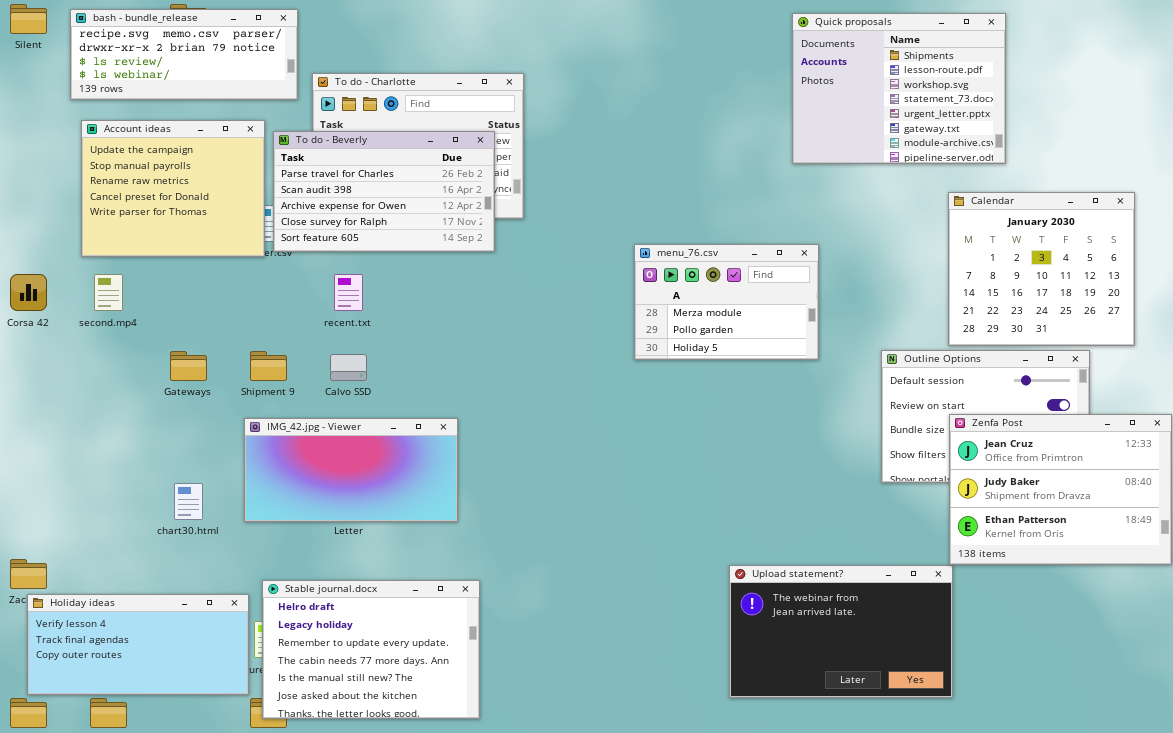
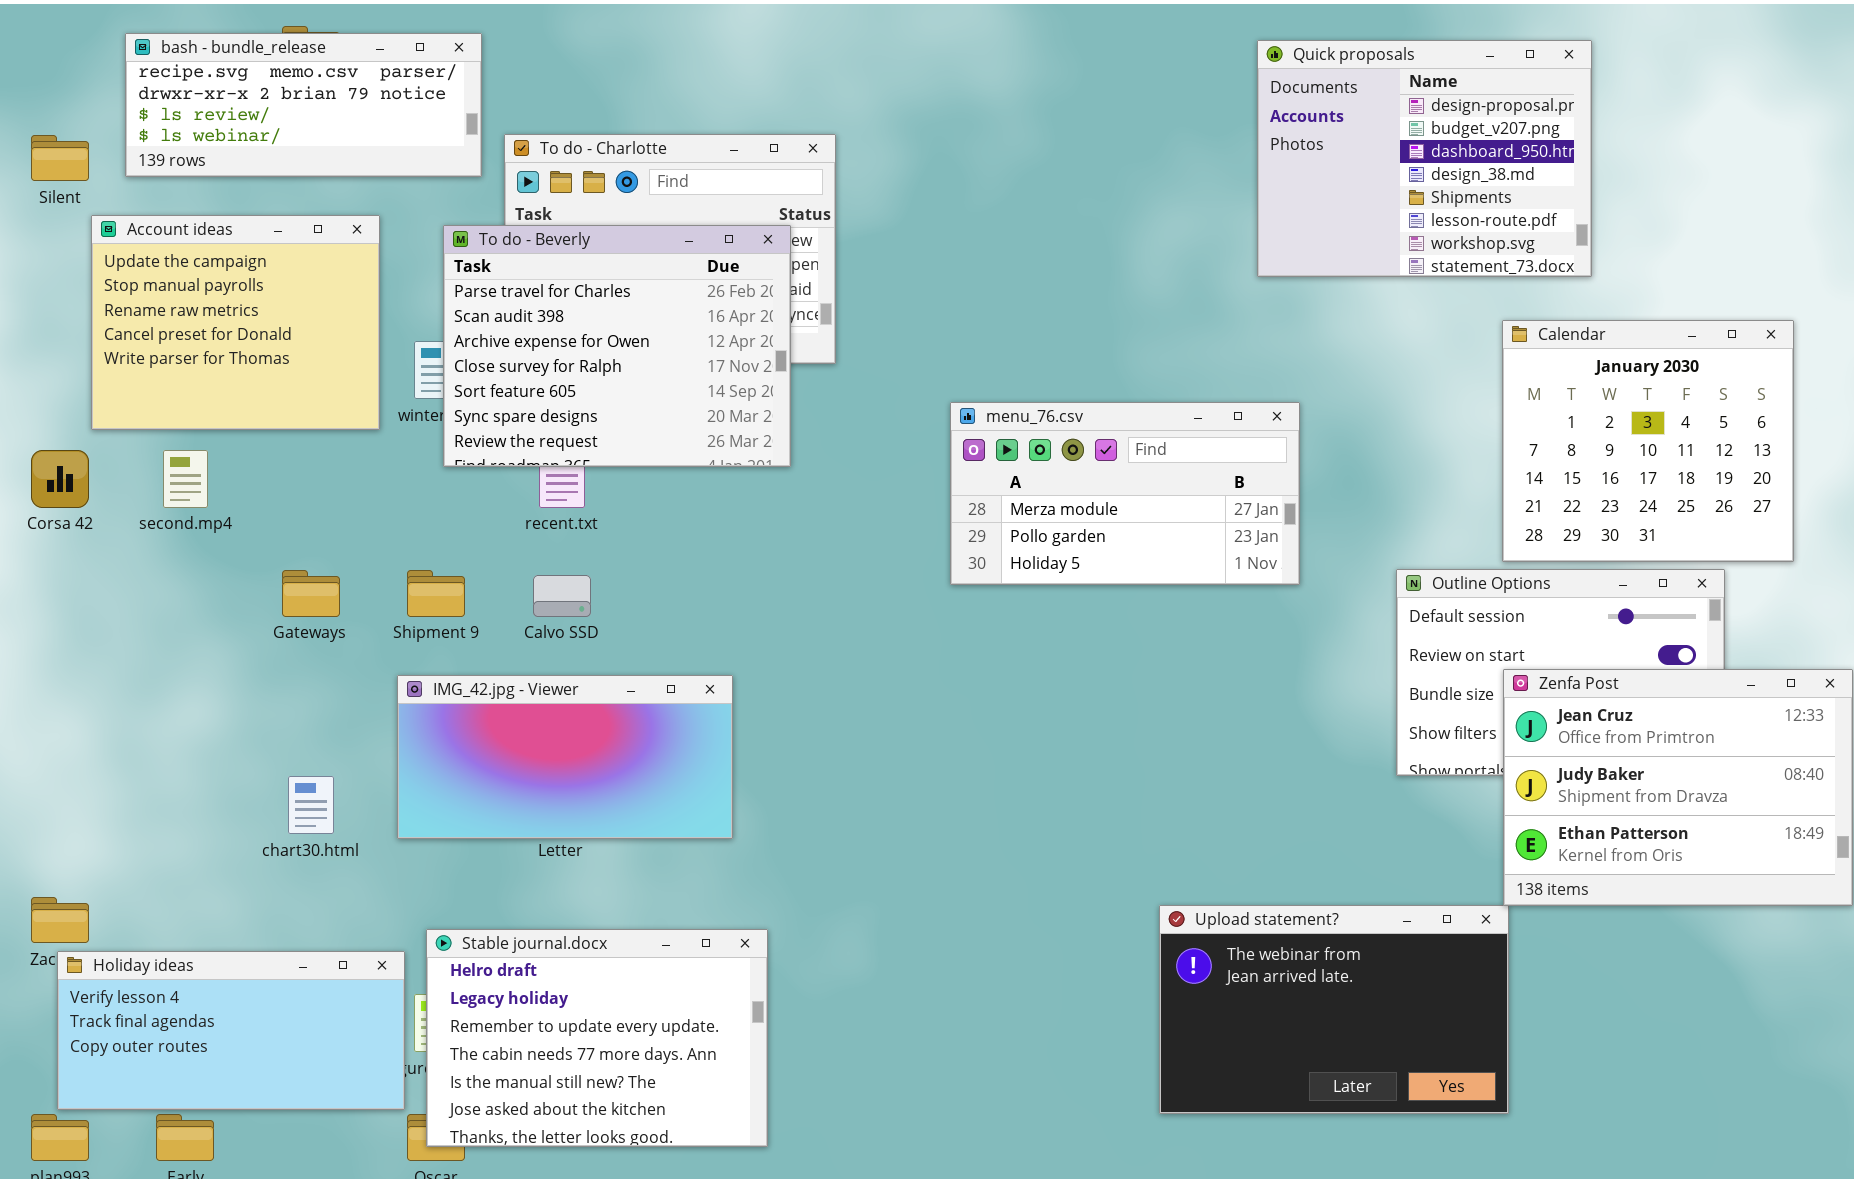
Silent: [10,4,47,34] -> [31,135,89,181], moved
Quick proposals: [792,13,1006,164] -> [1257,40,1592,277], scrolled up 4 rows
Account ideas: [81,120,265,257] -> [91,215,380,430], moved
To do - Beverly: [273,131,495,252] -> [443,225,791,467], resized
menu_76.csv: [634,244,819,360] -> [950,402,1300,585], resized

